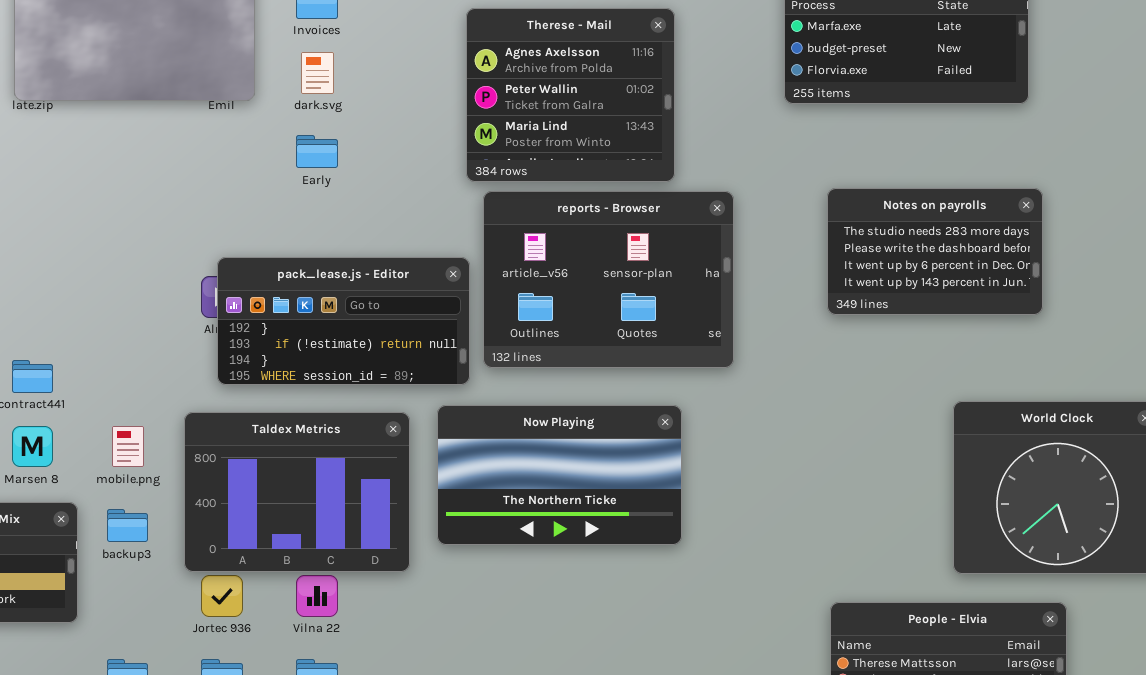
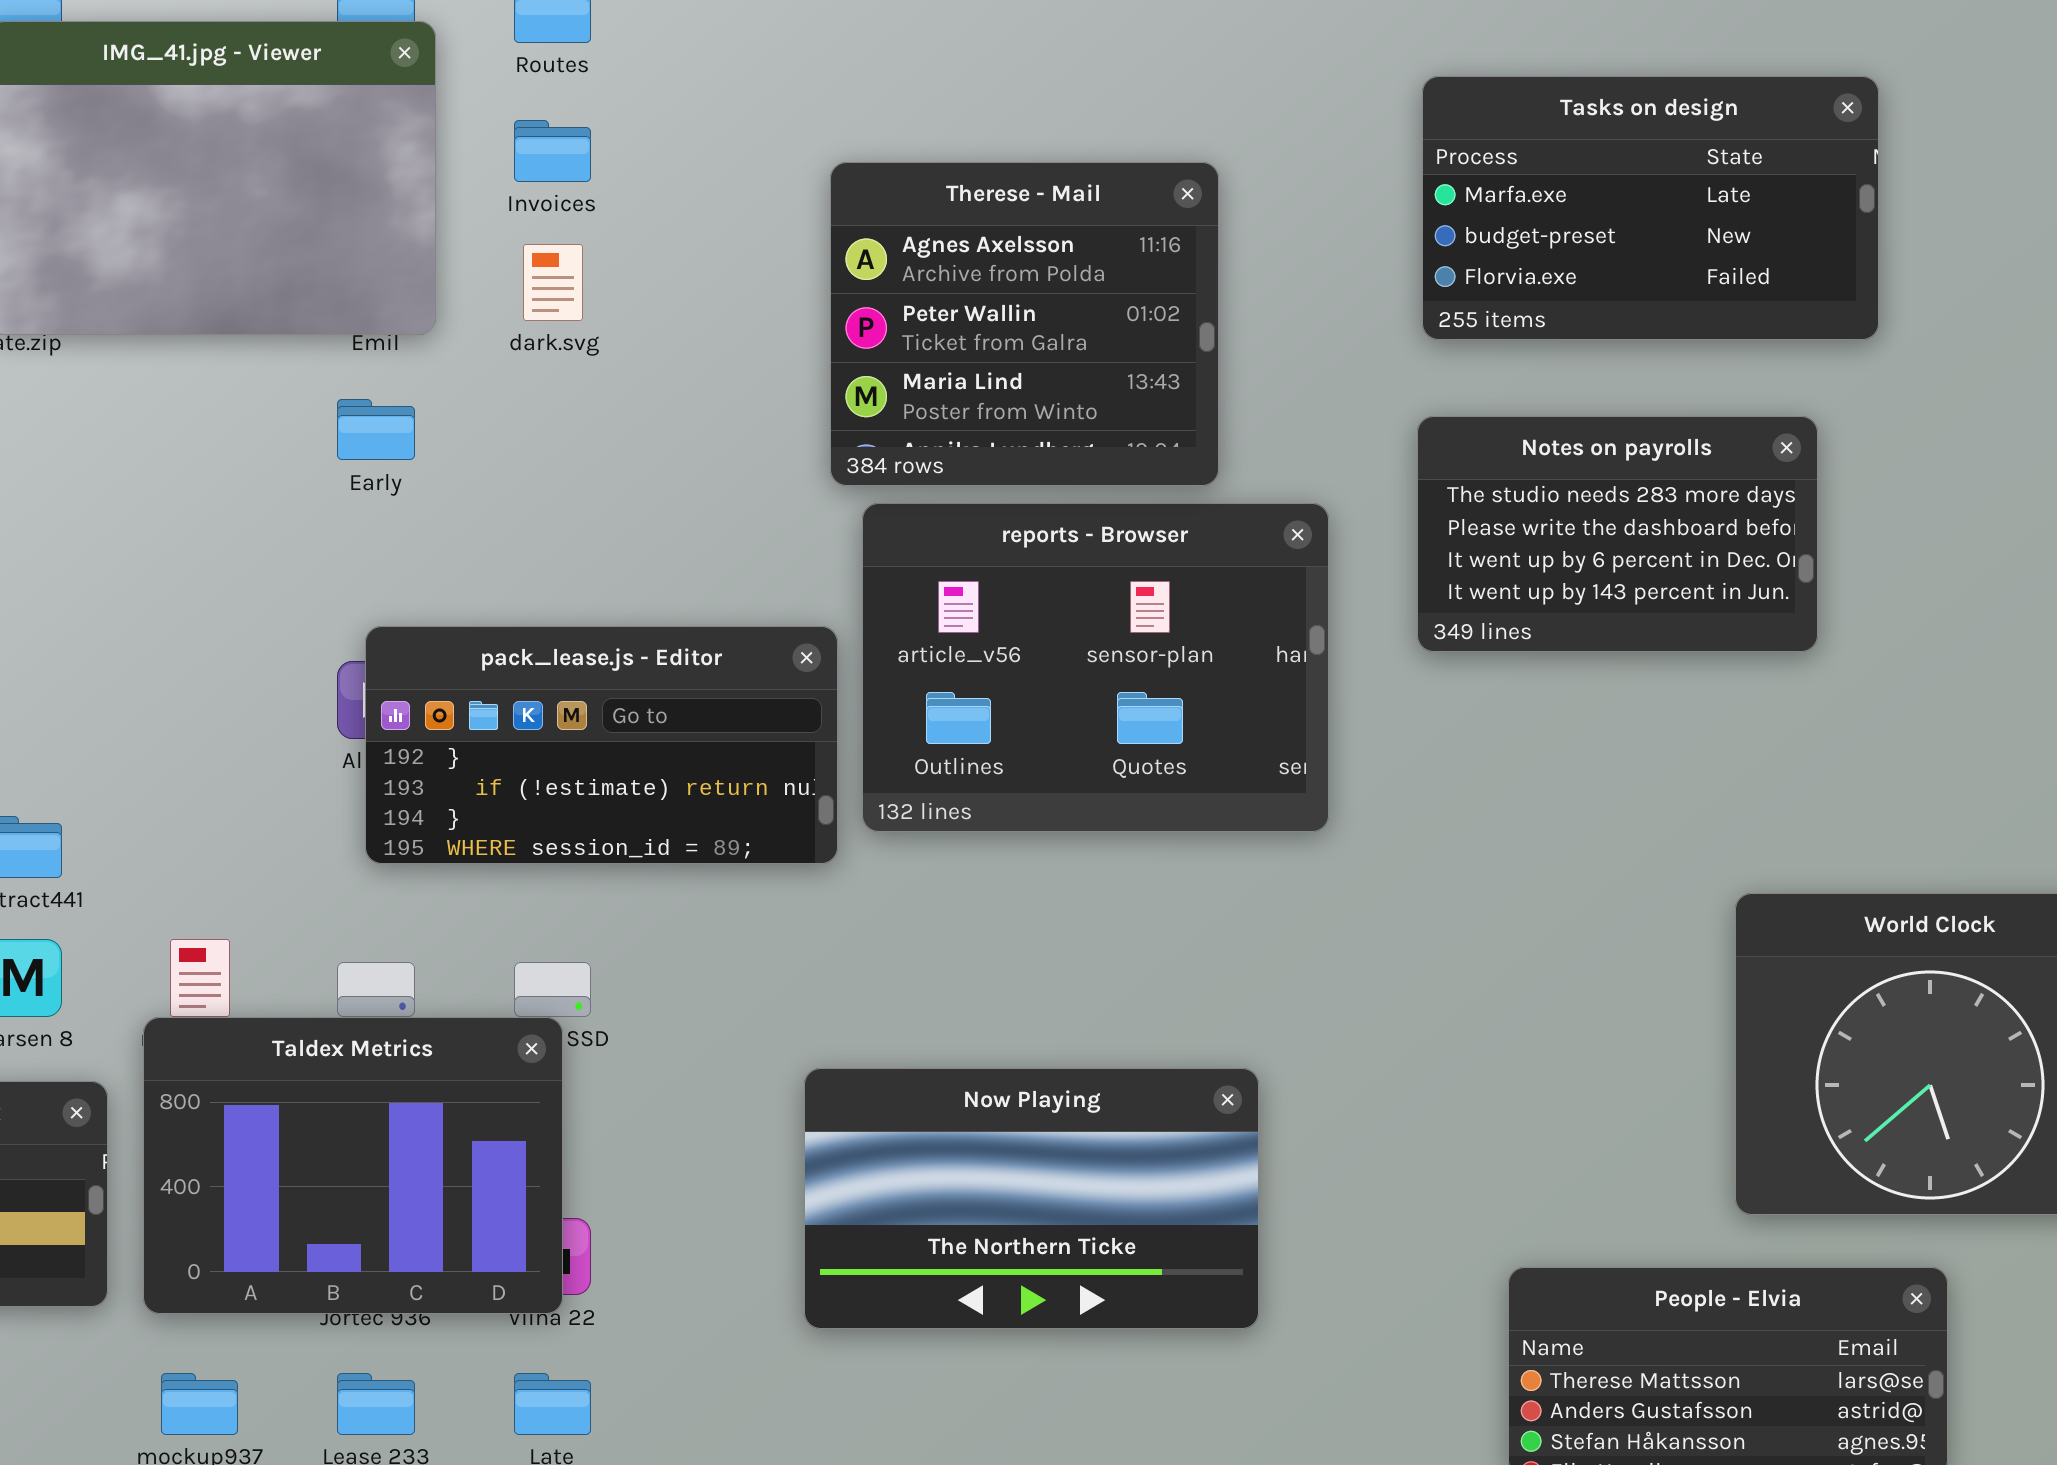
Early: [296,135,338,168] -> [337,399,415,460], moved
Notes on payrolls: [827,188,1043,315] -> [1417,416,1818,652], moved
Now Playing: [437,405,682,545] -> [804,1068,1259,1329], moved
Taldex Metrics: [184,412,410,572] -> [143,1017,563,1314], moved

